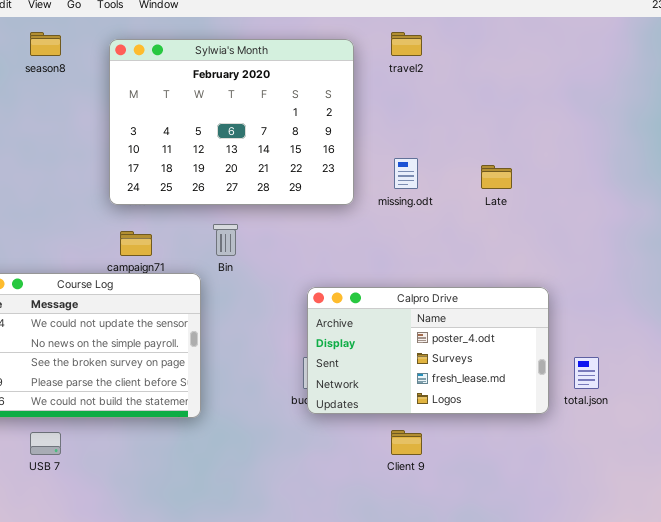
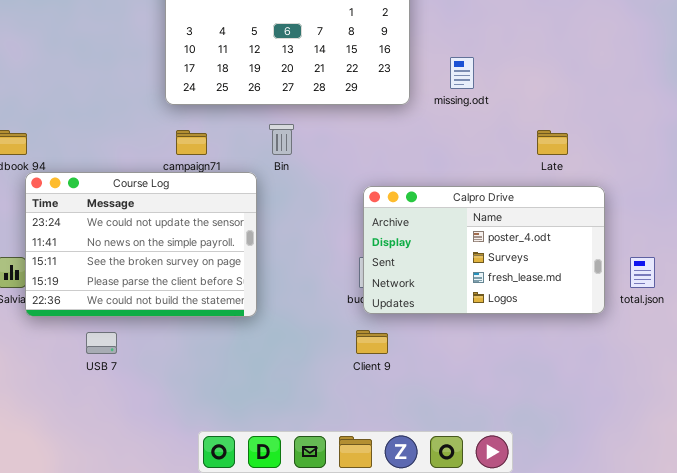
Late: [481,165,512,189] -> [537,130,568,155], moved
Client 9: [391,430,422,455] -> [356,330,388,354], moved

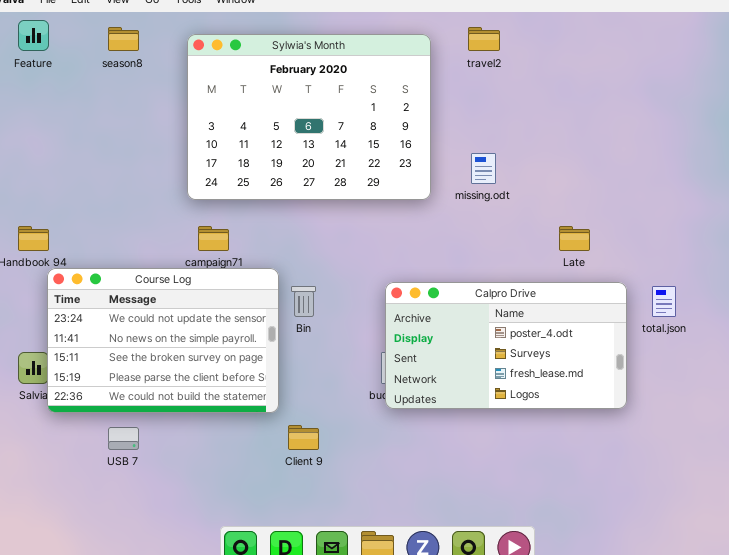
Bin: [269,124,294,155] -> [291,286,316,317], moved
total.json: [630,257,655,288] -> [652,286,676,317], moved
Client 9: [356,330,388,354] -> [288,425,319,450], moved

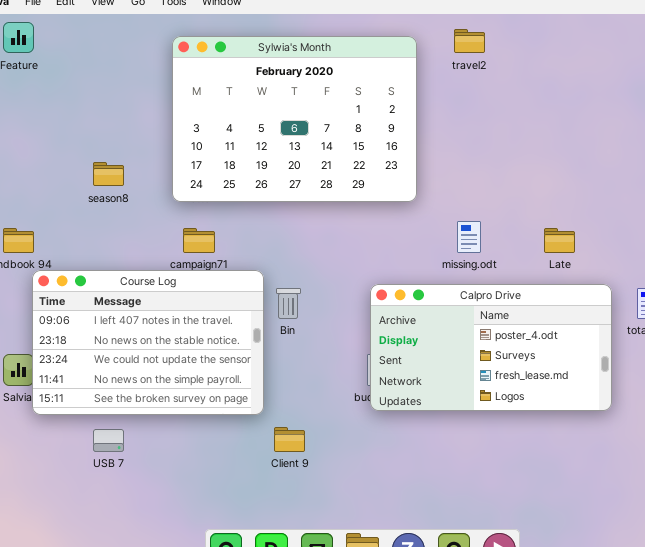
season8: [108,27,139,51] -> [93,162,124,186], moved
missing.odt: [471,153,496,184] -> [457,221,481,253], moved
Course Log: [47,268,279,413] -> [32,270,264,415], scrolled up 2 rows

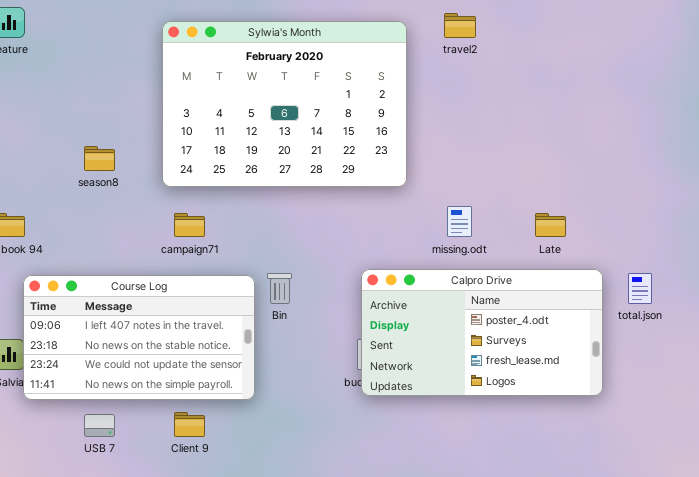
Course Log: [32,270,264,415] -> [23,275,255,400], resized
Client 9: [274,427,305,452] -> [174,412,205,437], moved

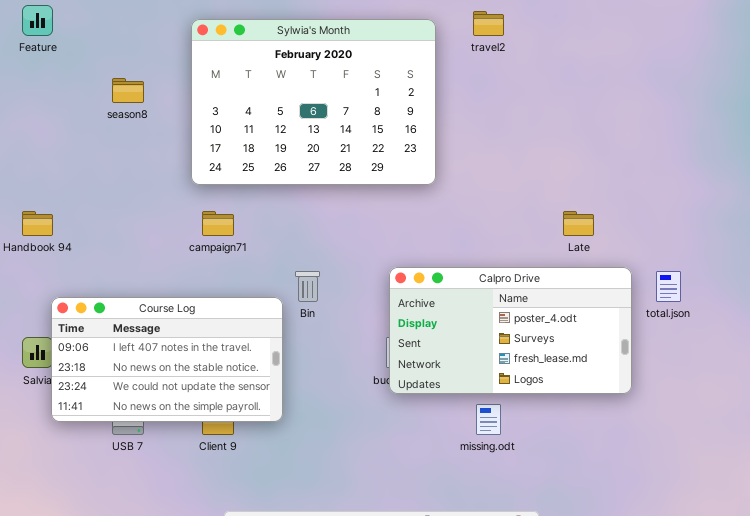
season8: [84,146,115,171] -> [112,78,144,103], moved
missing.odt: [447,206,472,237] -> [476,404,501,435], moved
Course Log: [23,275,255,400] -> [51,297,283,422], moved

